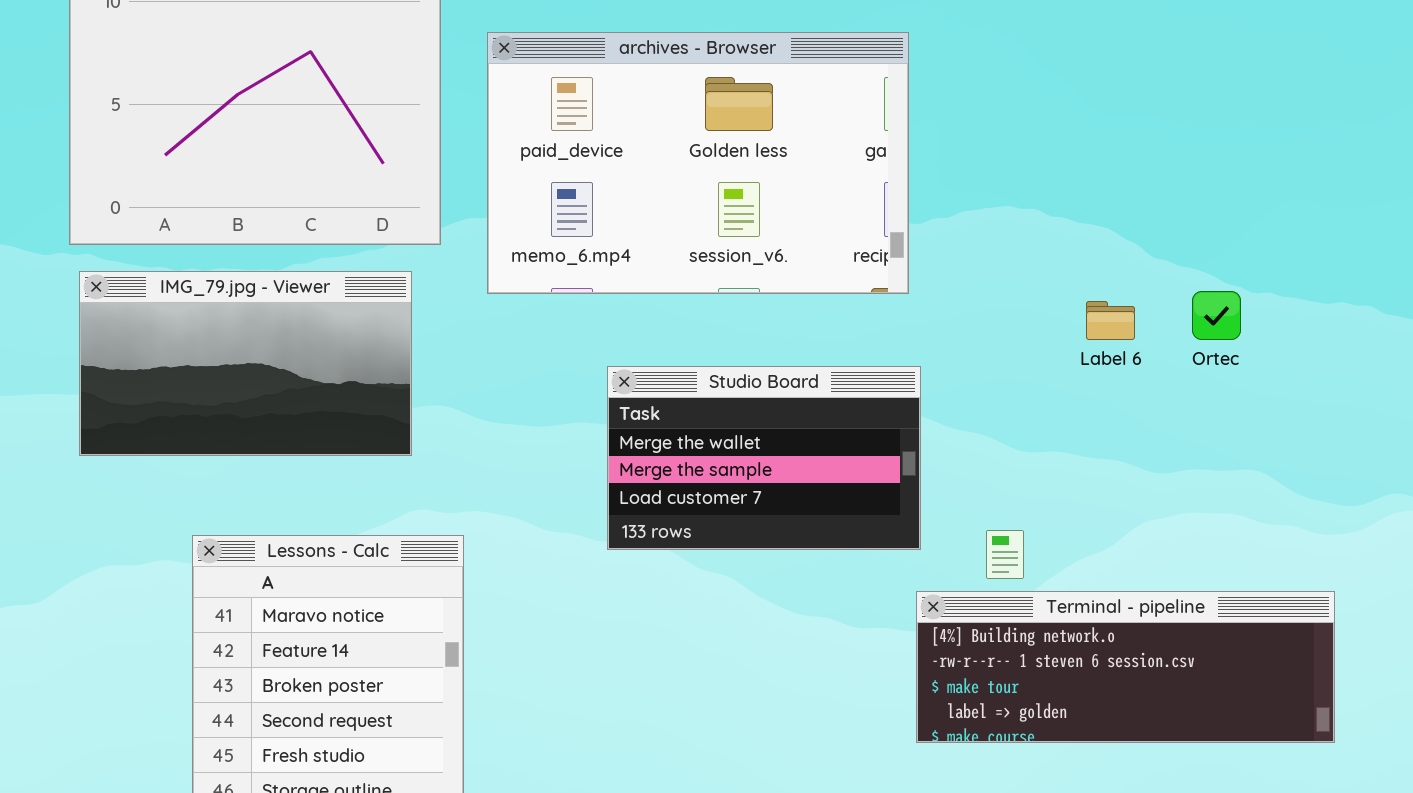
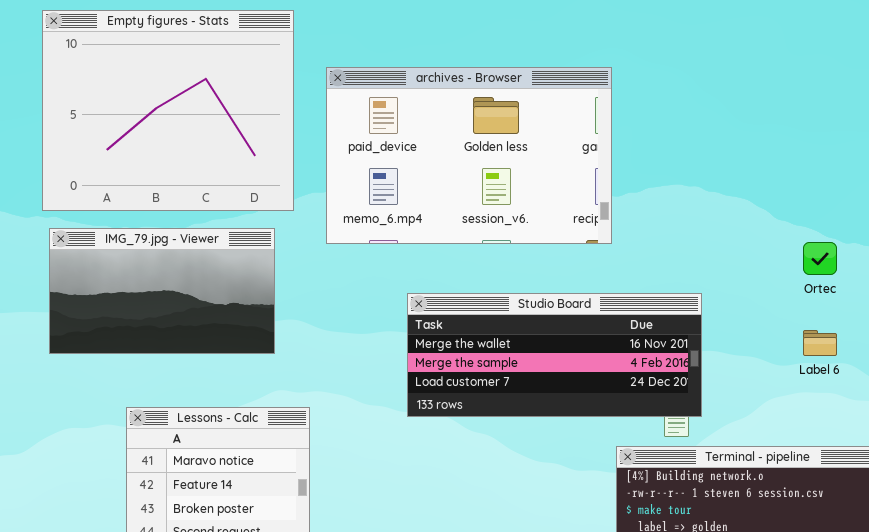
Label 6: [1086,301,1135,340] -> [803,330,837,356], moved
Studio Board: [607,366,921,550] -> [407,293,702,417], resized

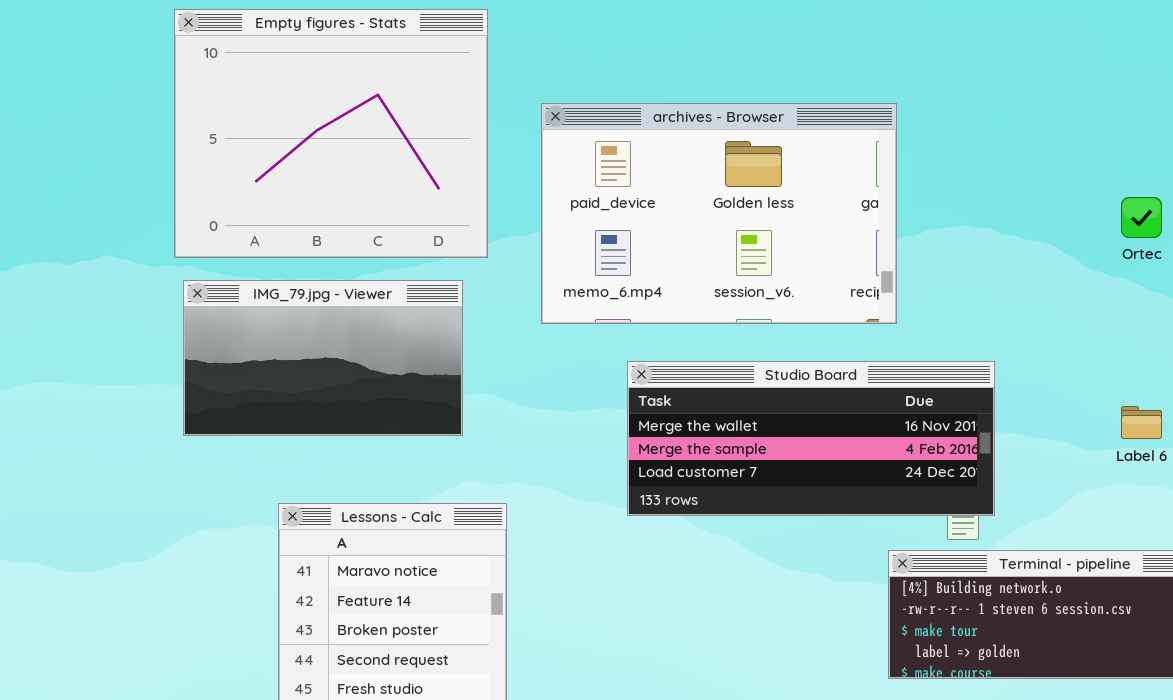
archives - Browser: [326,67,612,244] -> [541,103,897,324], moved
Ortec: [803,242,837,275] -> [1121,197,1162,238], moved

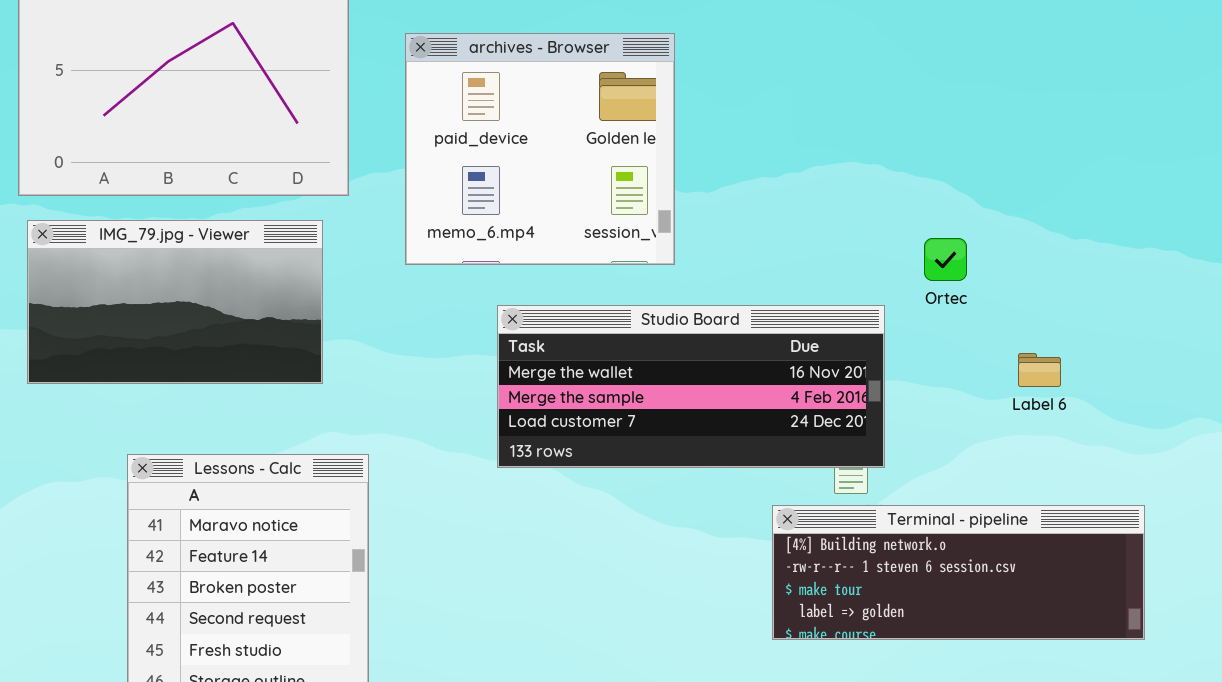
archives - Browser: [541,103,897,324] -> [405,33,675,265], resized
Ortec: [1121,197,1162,238] -> [924,238,967,281], moved

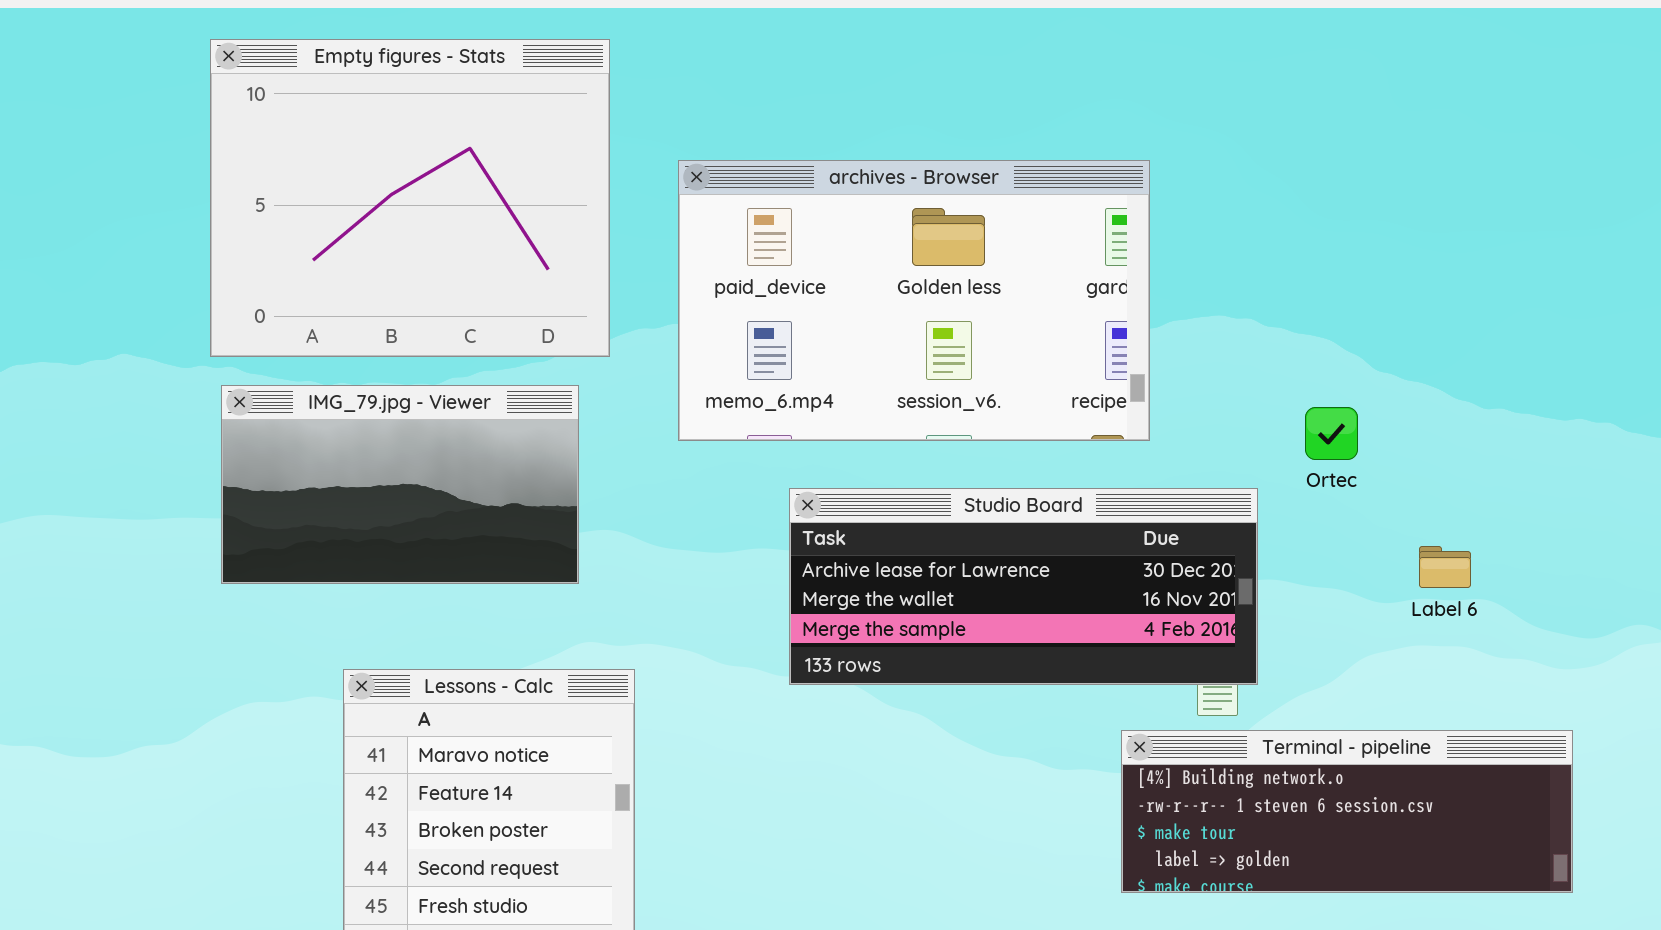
archives - Browser: [405,33,675,265] -> [678,160,1150,441], resized
Studio Board: [497,305,885,468] -> [789,488,1258,685], scrolled up 1 row

